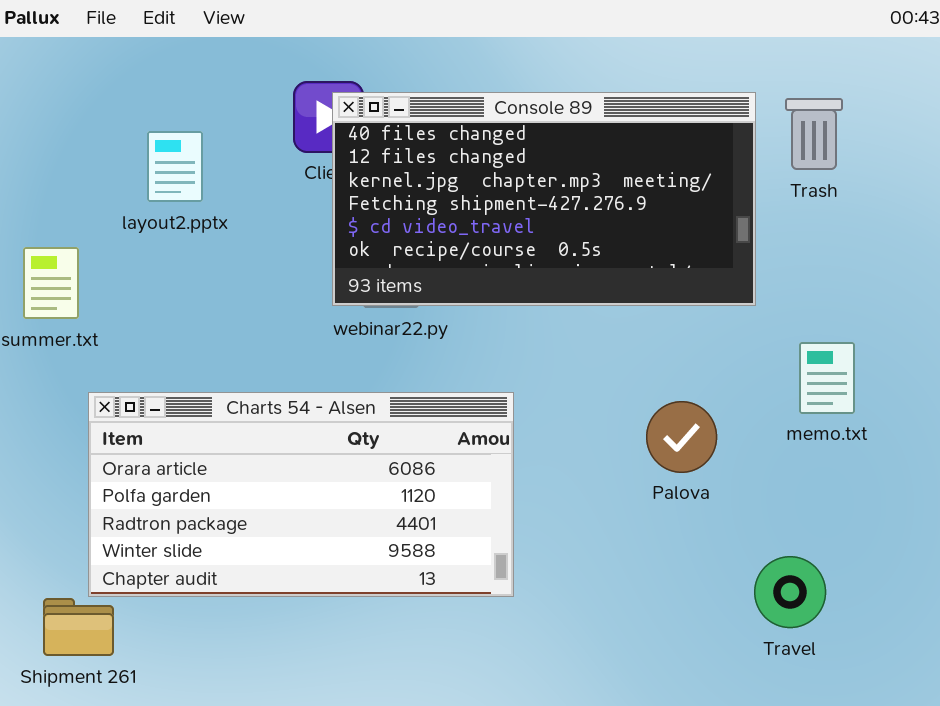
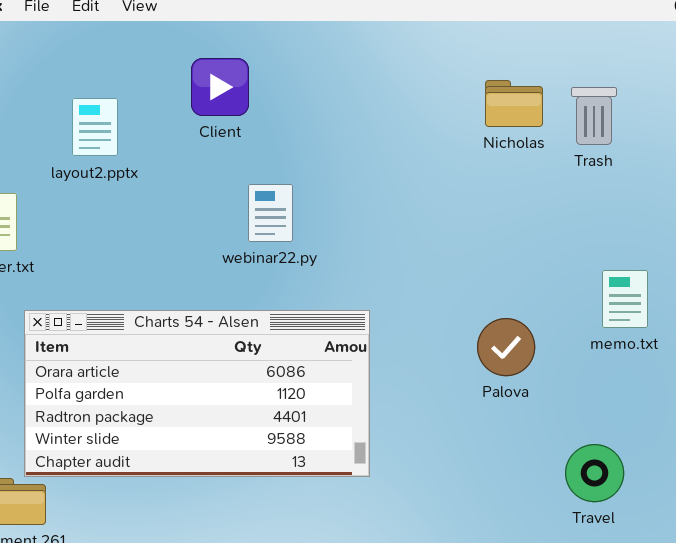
Console 89: [332,92,756,306] -> none, closed
Trash: [785,98,843,170] -> [571,87,617,145], moved

